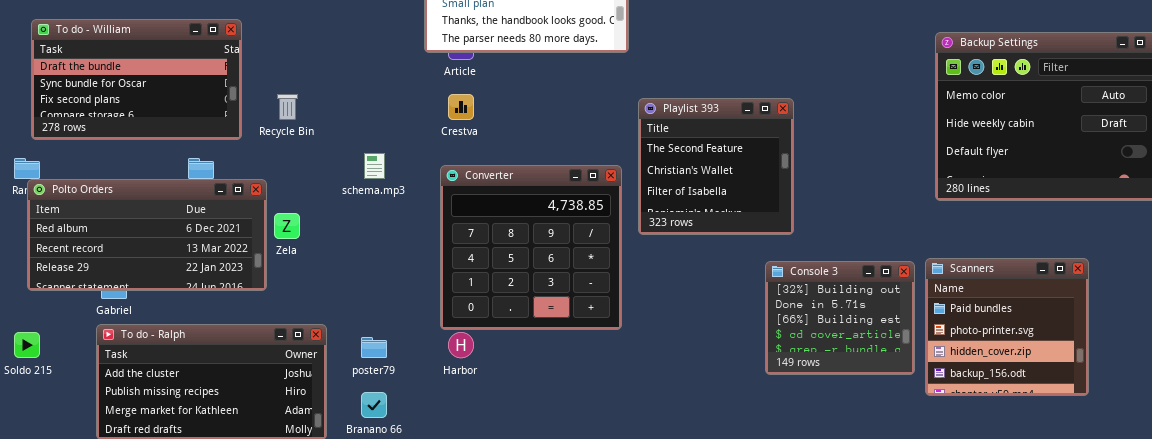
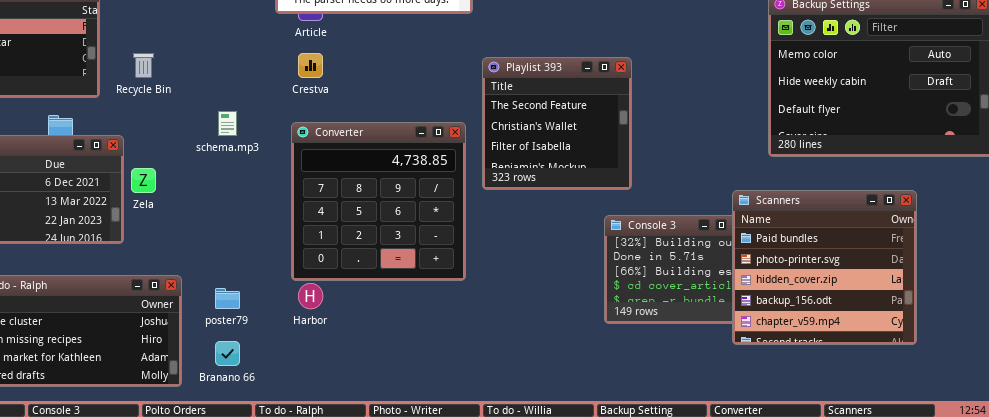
Scanners: [925,258,1089,396] -> [732,190,917,345], resized

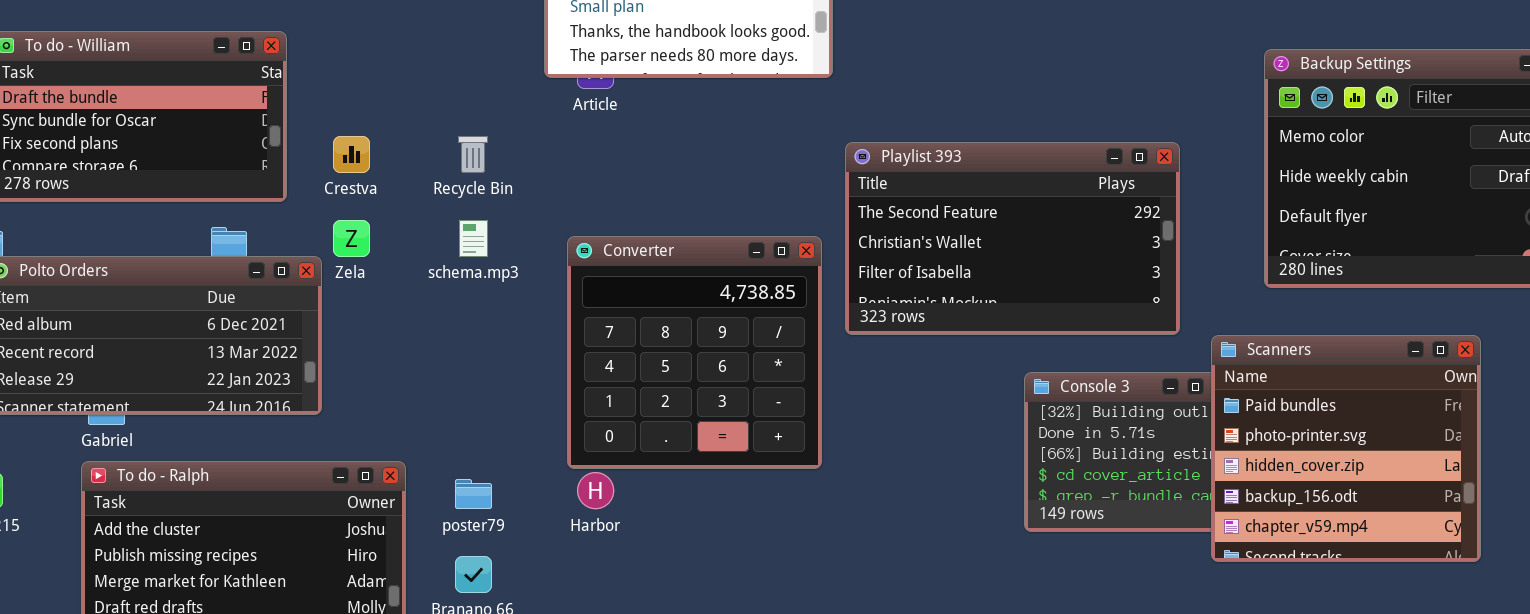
Recycle Bin: [133,53,154,78] -> [458,136,488,173], moved
Crestva: [298,53,323,78] -> [333,136,370,173], moved
Playlist 393: [482,57,632,190] -> [845,142,1180,335], resized
Zela: [131,168,156,193] -> [333,220,370,257], moved

